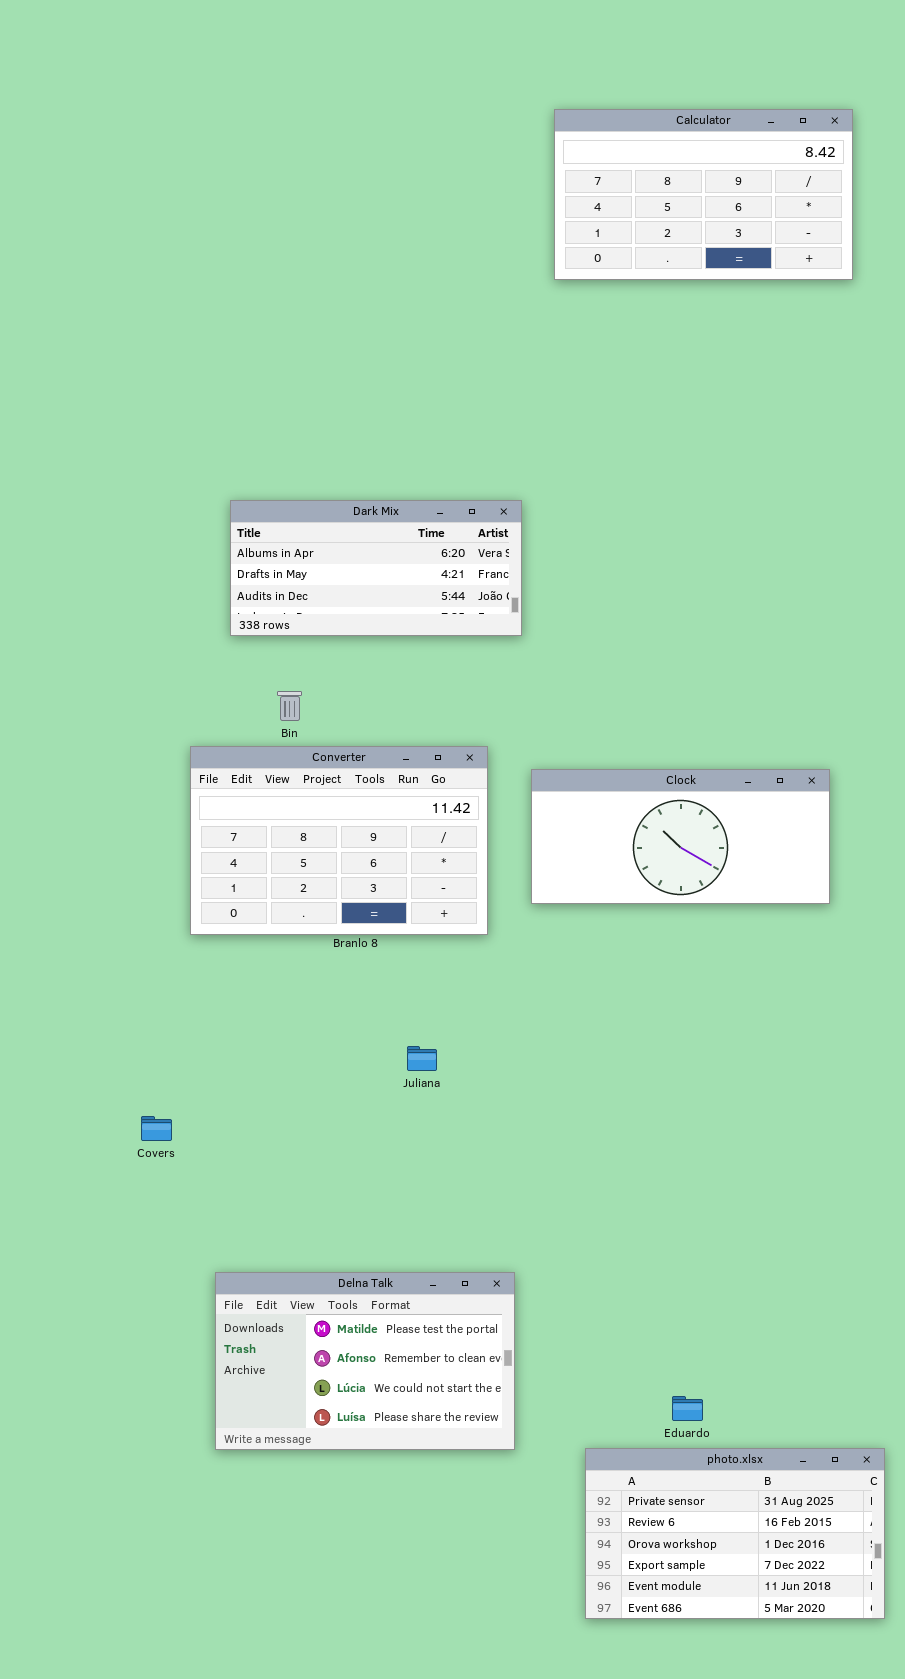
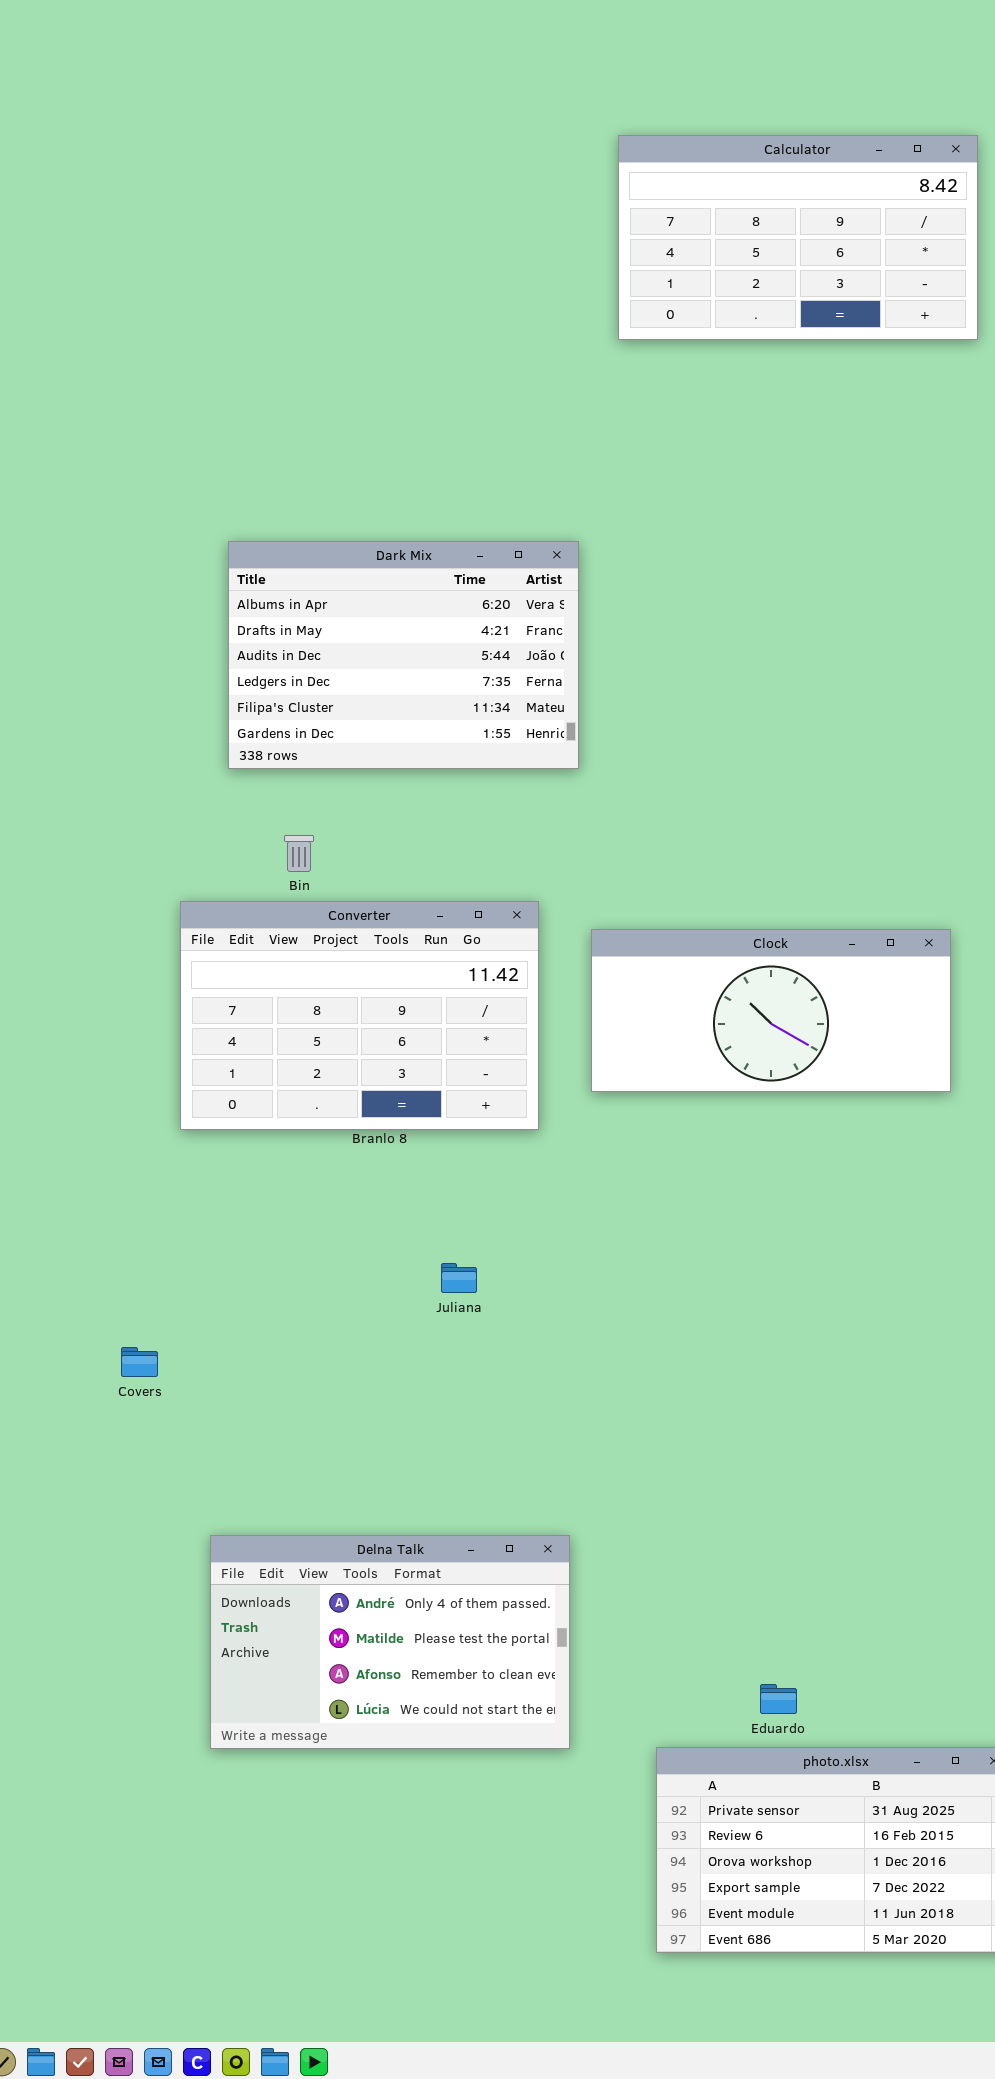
Dark Mix: [230,500,522,636] -> [228,541,579,769], resized
Delna Talk: [215,1272,515,1450] -> [210,1535,570,1749], scrolled up 1 row

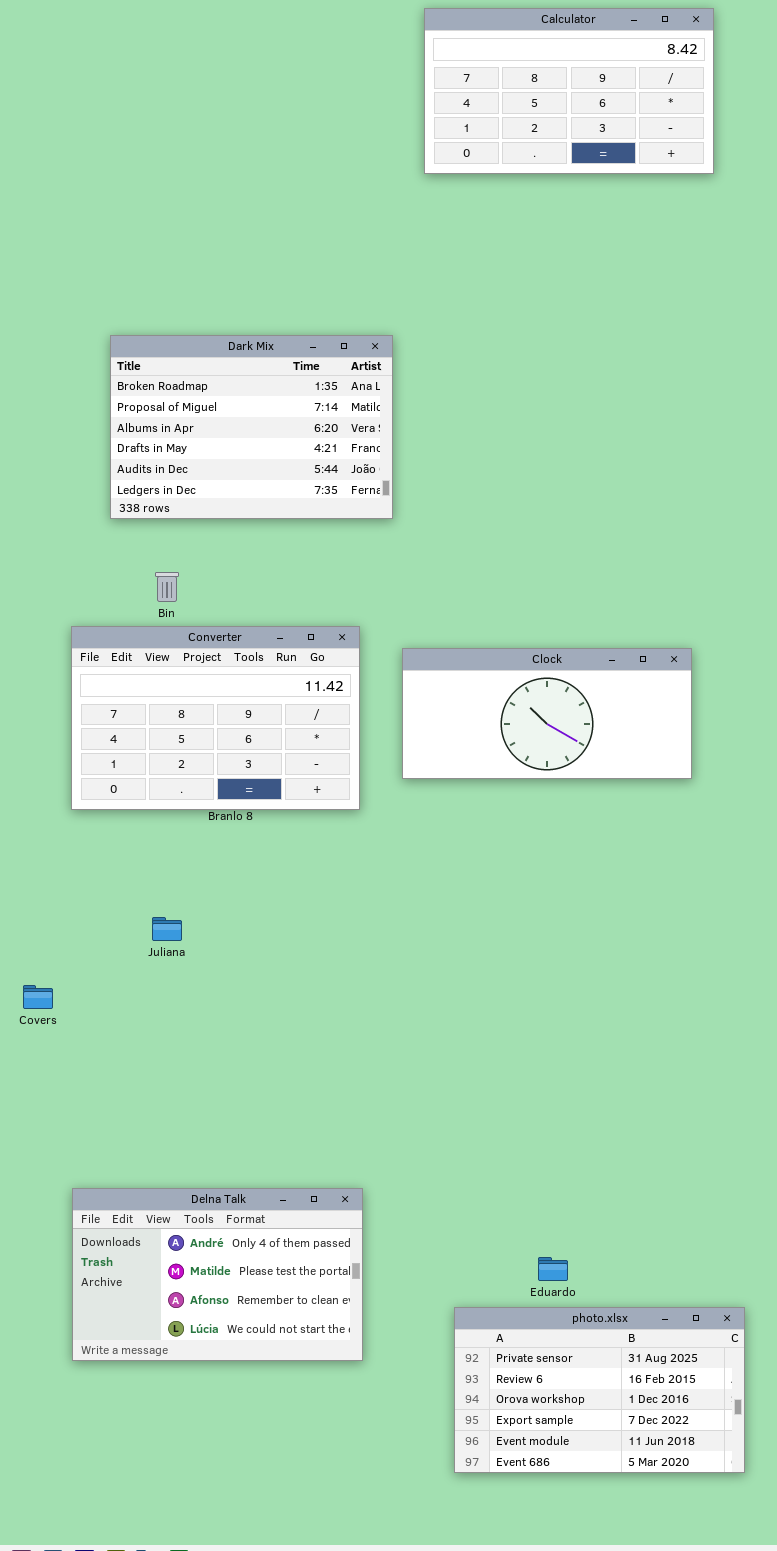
Dark Mix: [228,541,579,769] -> [110,335,393,519], scrolled up 2 rows
Juliana: [441,1263,477,1293] -> [152,917,182,941], moved
Delna Talk: [210,1535,570,1749] -> [72,1188,363,1361], moved

